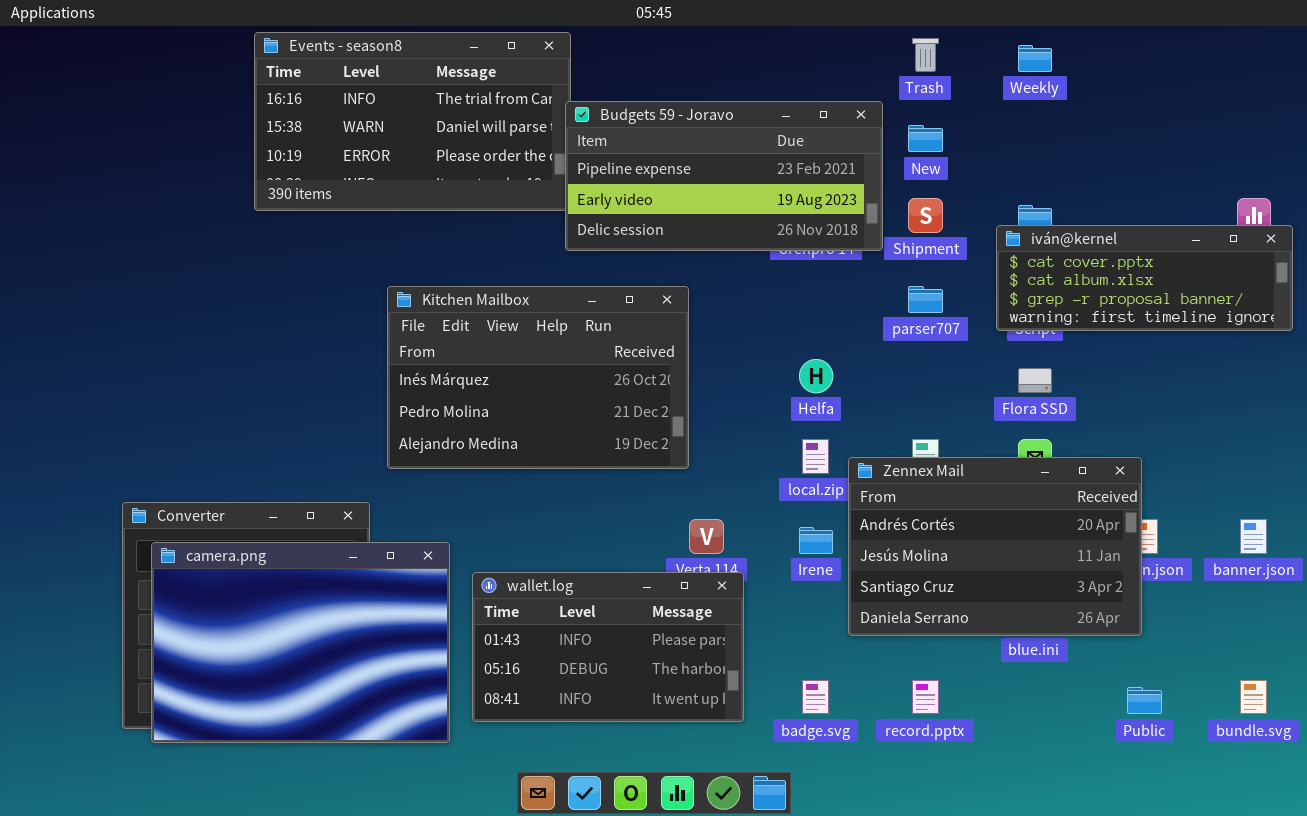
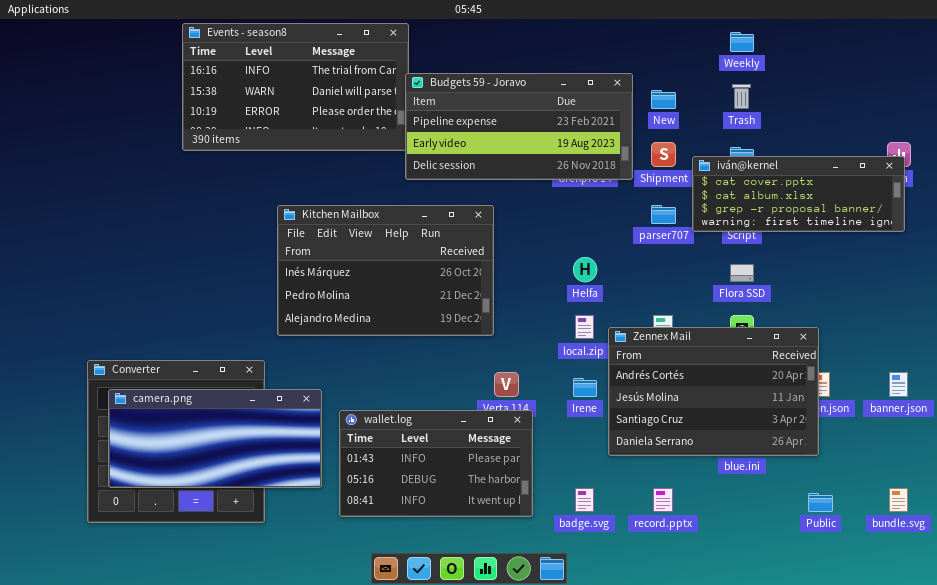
Trash: [912,38,939,72] -> [732,84,751,109], moved
iván@kernel: [996,225,1293,331] -> [692,156,905,232], moved
camera.png: [151,542,450,743] -> [108,389,322,488], resized

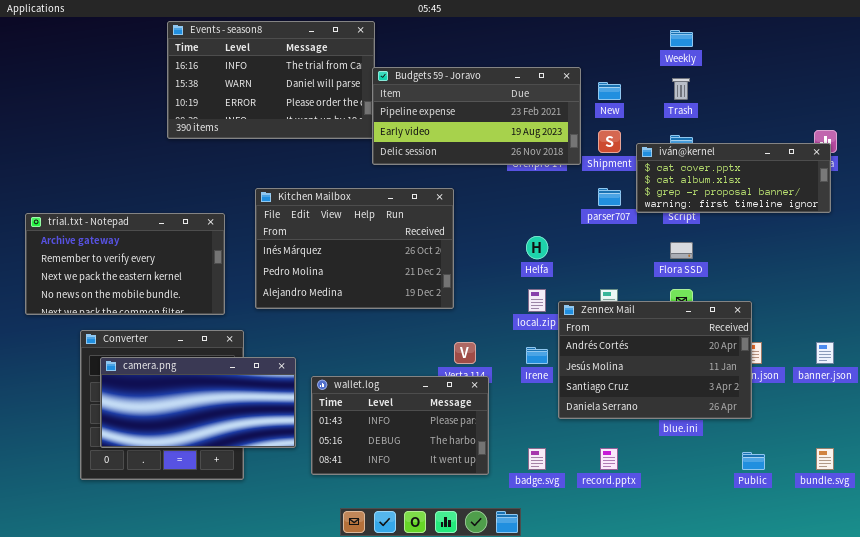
trial.txt - Notepad: none -> [25,213,225,315], opened

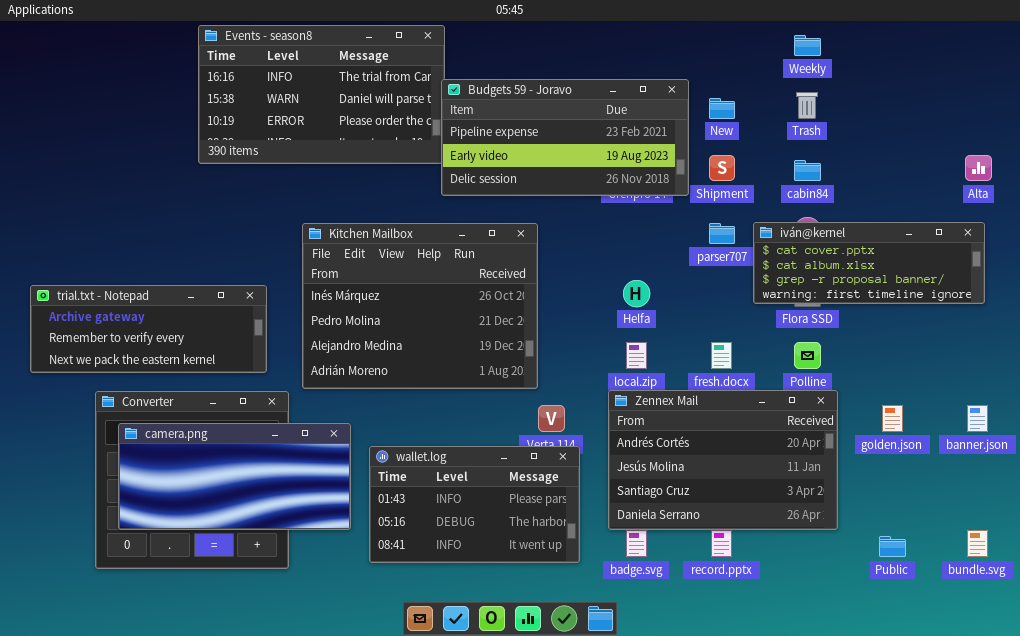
iván@kernel: [636,143,831,213] -> [753,222,985,304], moved
Kitchen Mailbox: [255,188,454,309] -> [302,223,538,389], resized
trial.txt - Notepad: [25,213,225,315] -> [30,285,267,373], resized
Zennex Mail: [558,301,752,419] -> [608,390,838,530], moved

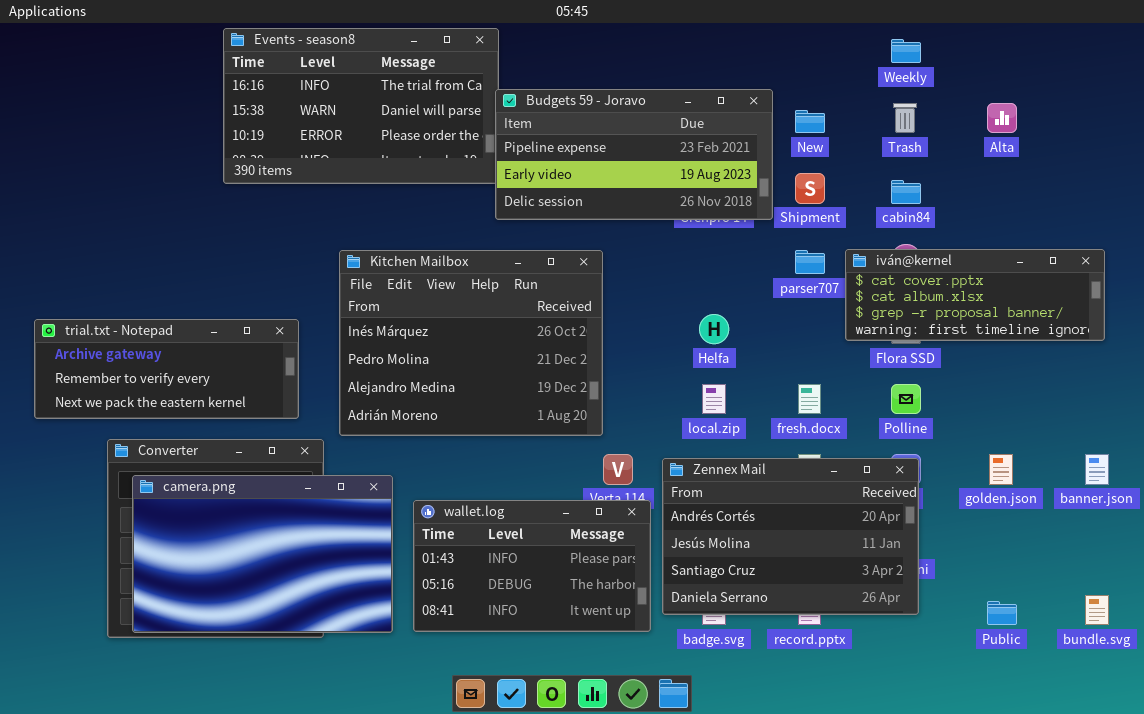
Alta: [965,155,992,181] -> [987,103,1017,133], moved
Zennex Mail: [608,390,838,530] -> [662,458,919,615], moved
camera.png: [118,423,351,530] -> [132,475,393,633], resized

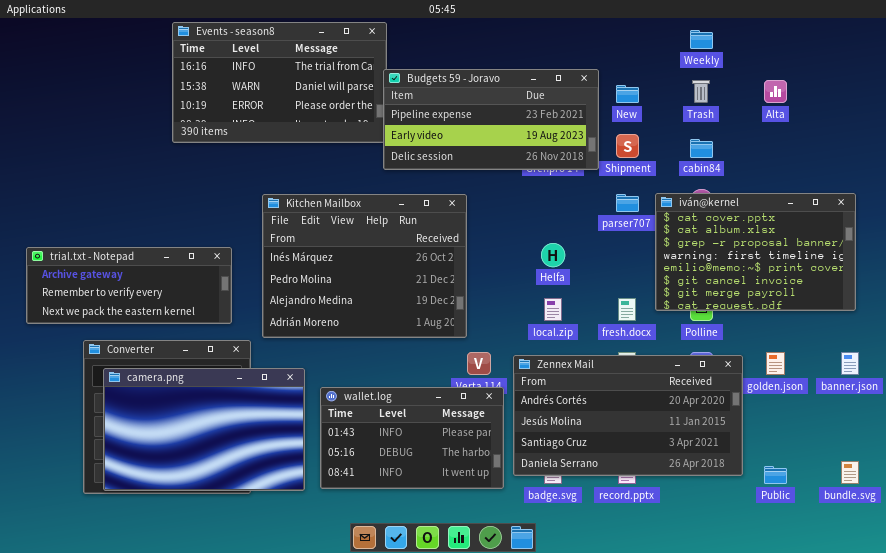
iván@kernel: [845,249,1105,341] -> [655,193,856,311], resized
Zennex Mail: [662,458,919,615] -> [513,355,743,476], resized

